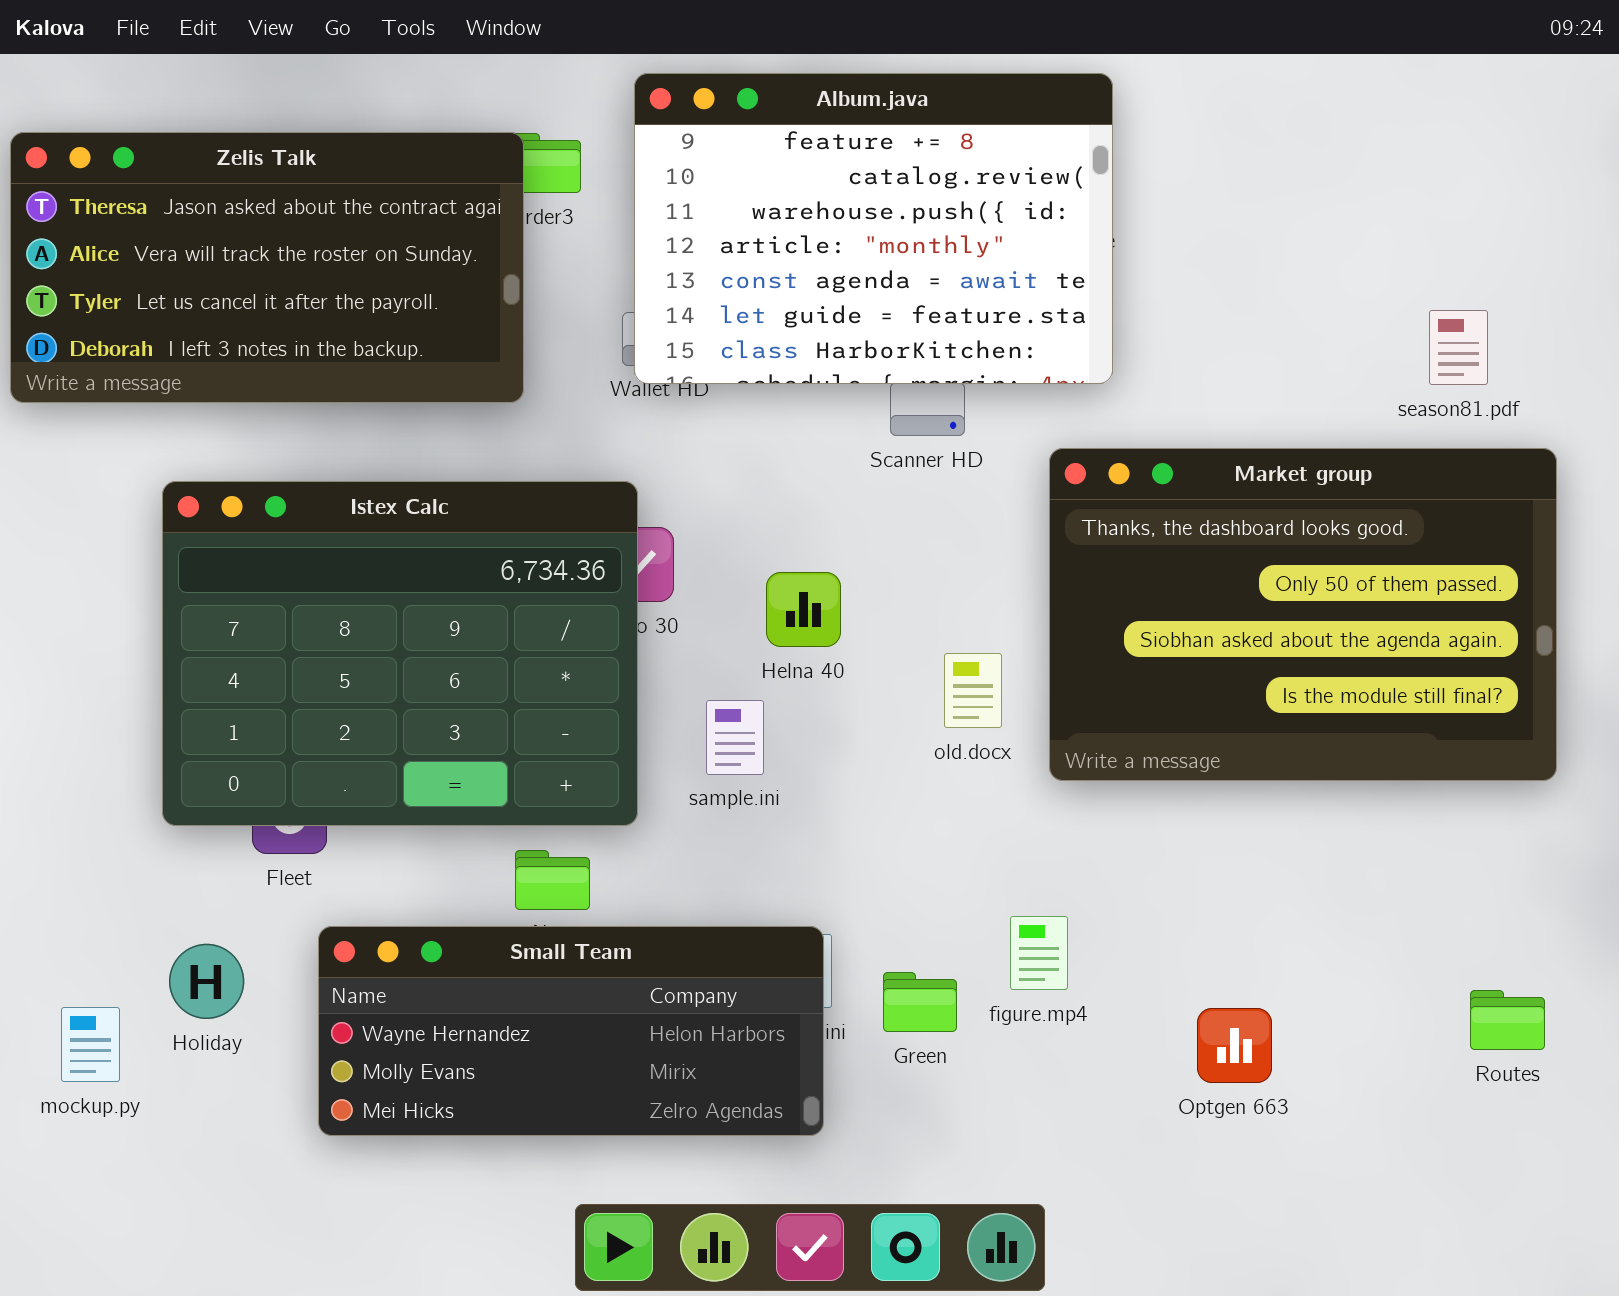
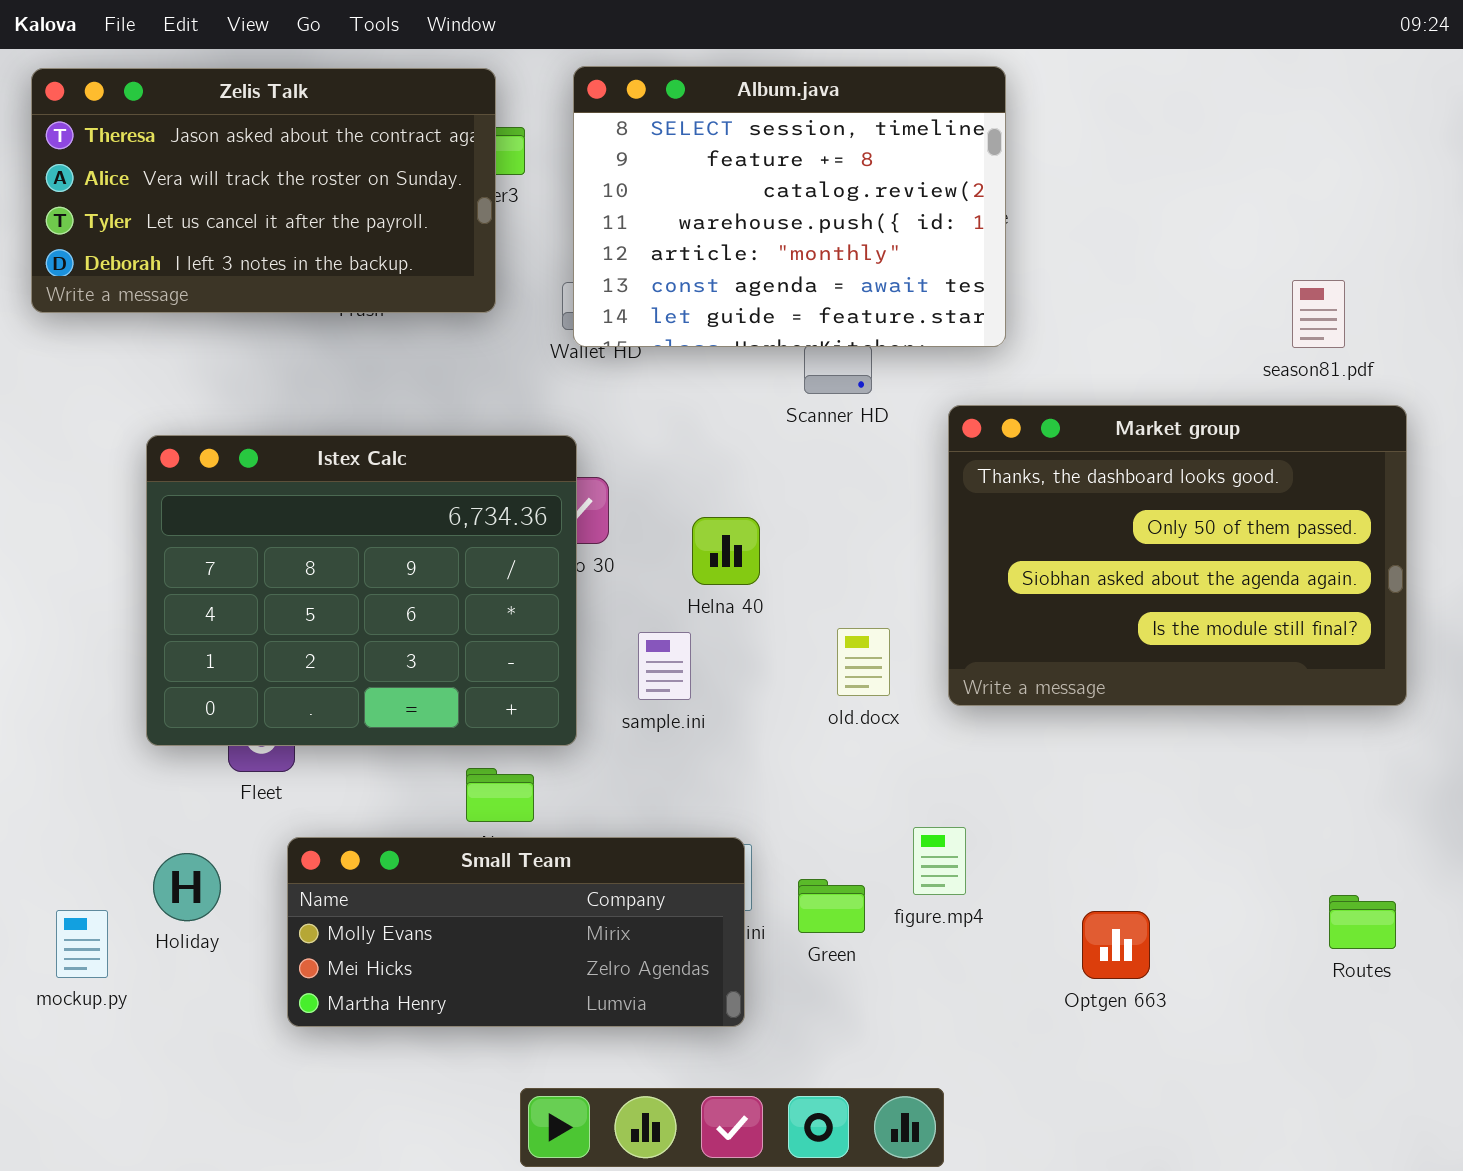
Album.java: [634,73,1113,384] -> [573,66,1006,347], scrolled up 1 row
Zelis Talk: [10,132,524,403] -> [31,68,496,313], moved
old.docx: [944,653,1002,728] -> [837,628,890,696], moved
Small Team: [318,926,824,1136] -> [287,837,745,1027], scrolled down 1 row

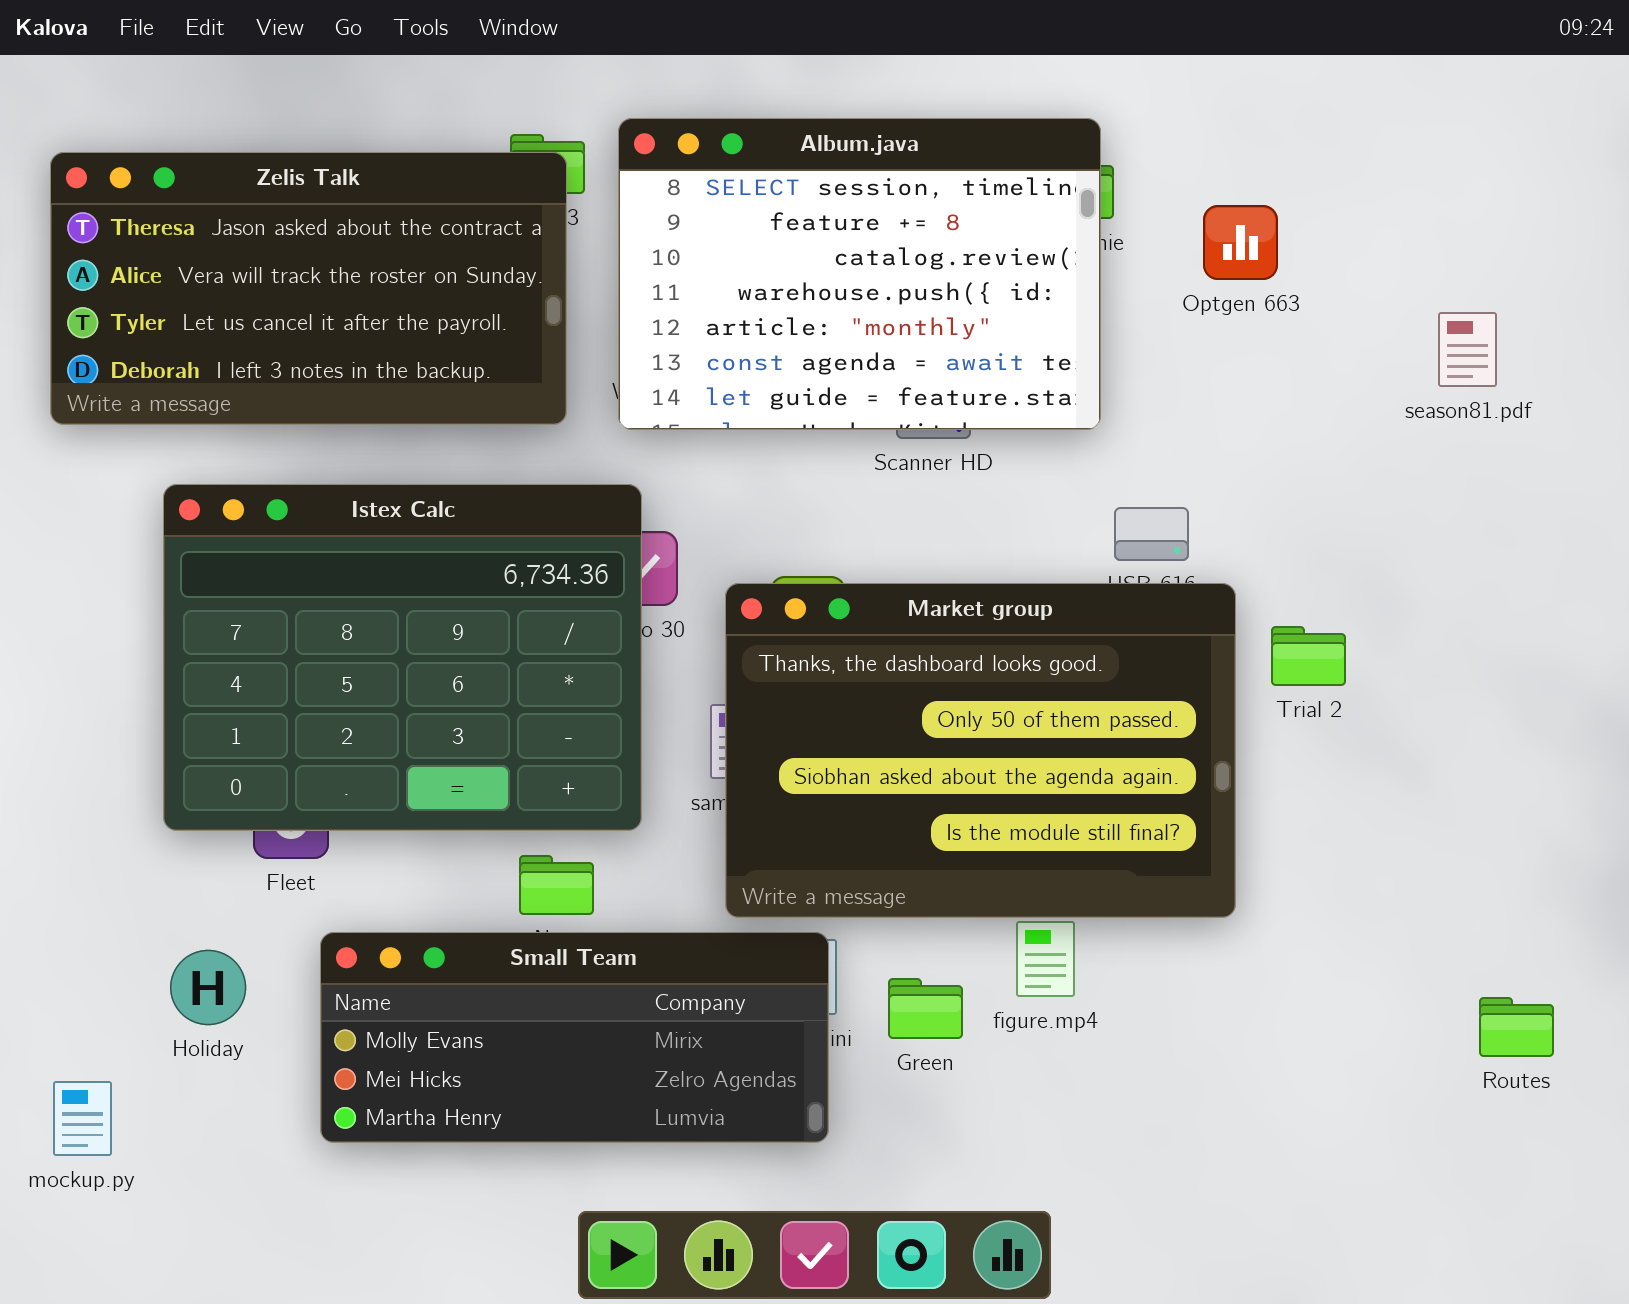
Album.java: [573,66,1006,347] -> [618,118,1101,430], moved
Zelis Talk: [31,68,496,313] -> [50,152,567,425], moved
Market group: [948,405,1407,706] -> [725,583,1236,918], moved
mockup.py: [56,910,108,978] -> [53,1081,112,1156], moved
Optgen 663: [1082,911,1150,979] -> [1203,205,1278,280], moved

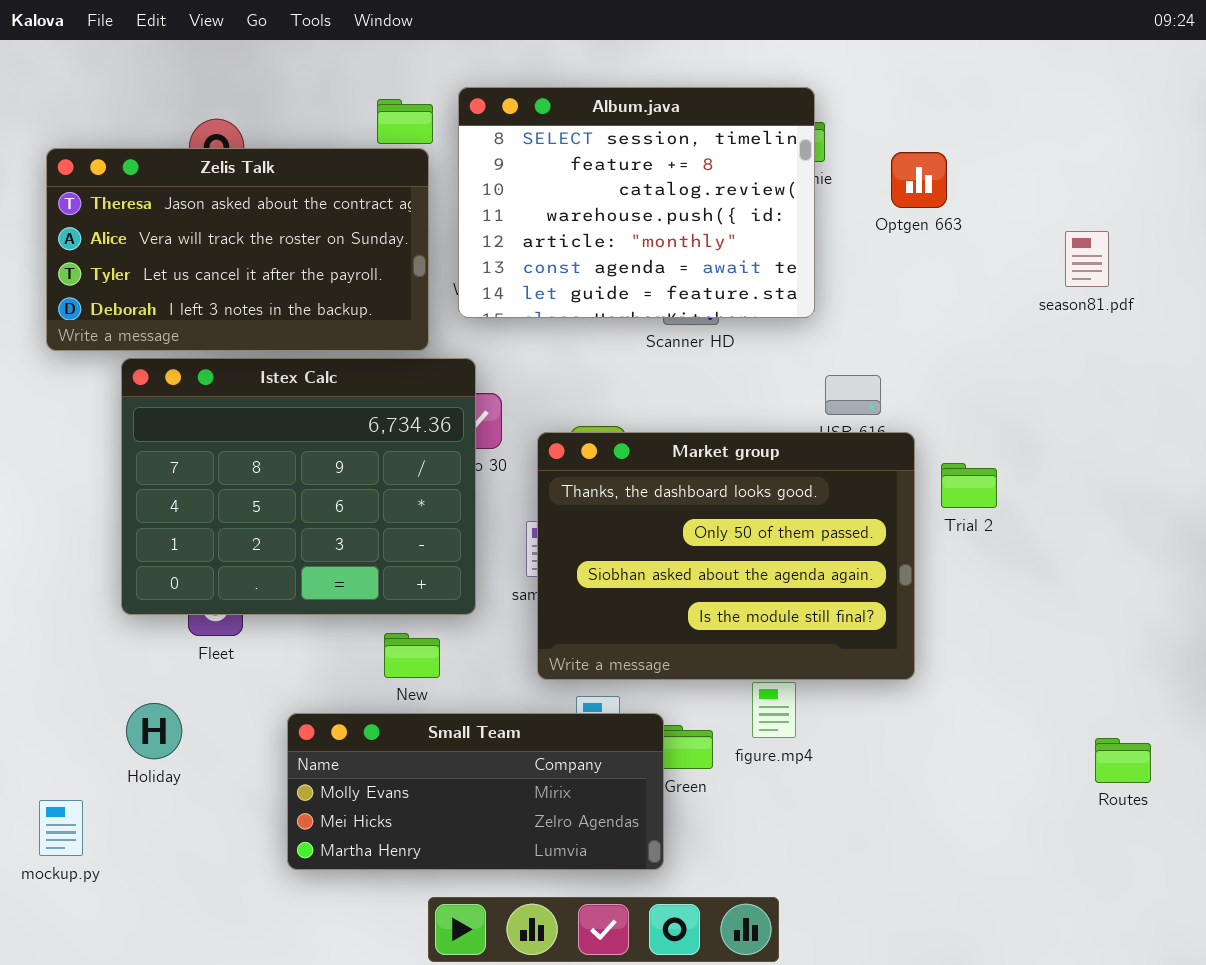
Zelis Talk: [50,152,567,425] -> [46,148,429,351], moved
Small Team: [320,932,829,1143] -> [287,713,664,870], moved

